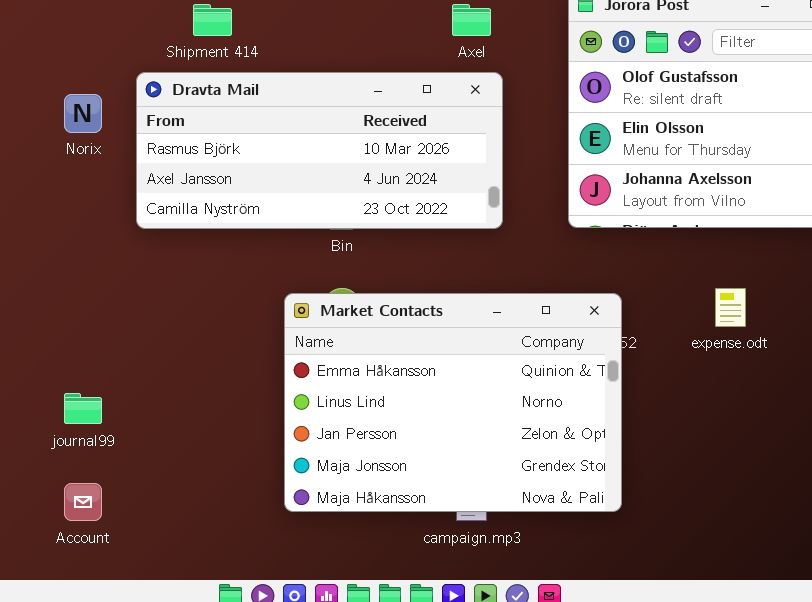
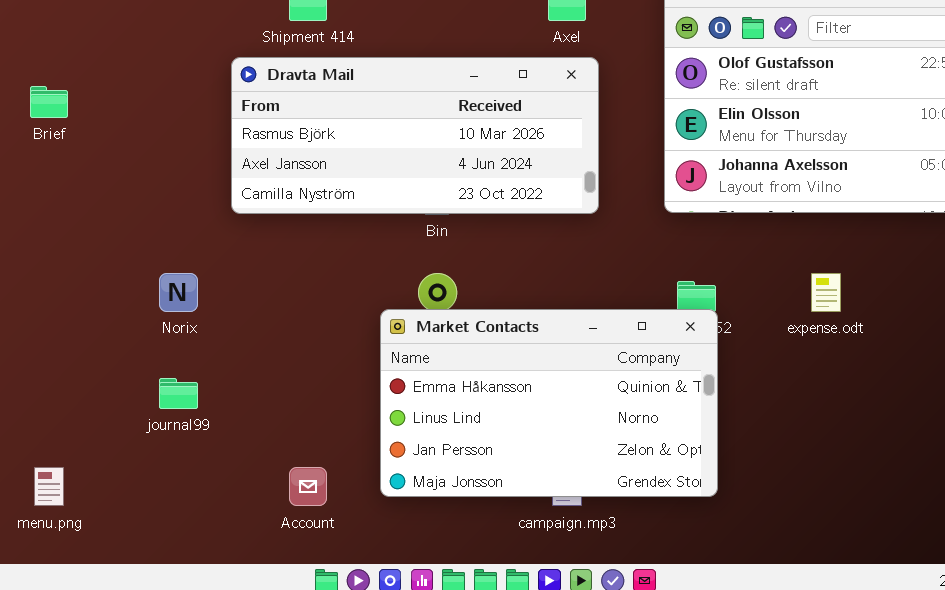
Norix: [64,94,102,133] -> [159,273,198,312], moved
Market Contacts: [284,293,622,512] -> [380,309,718,497], resized
Account: [64,483,102,521] -> [289,467,327,506], moved

